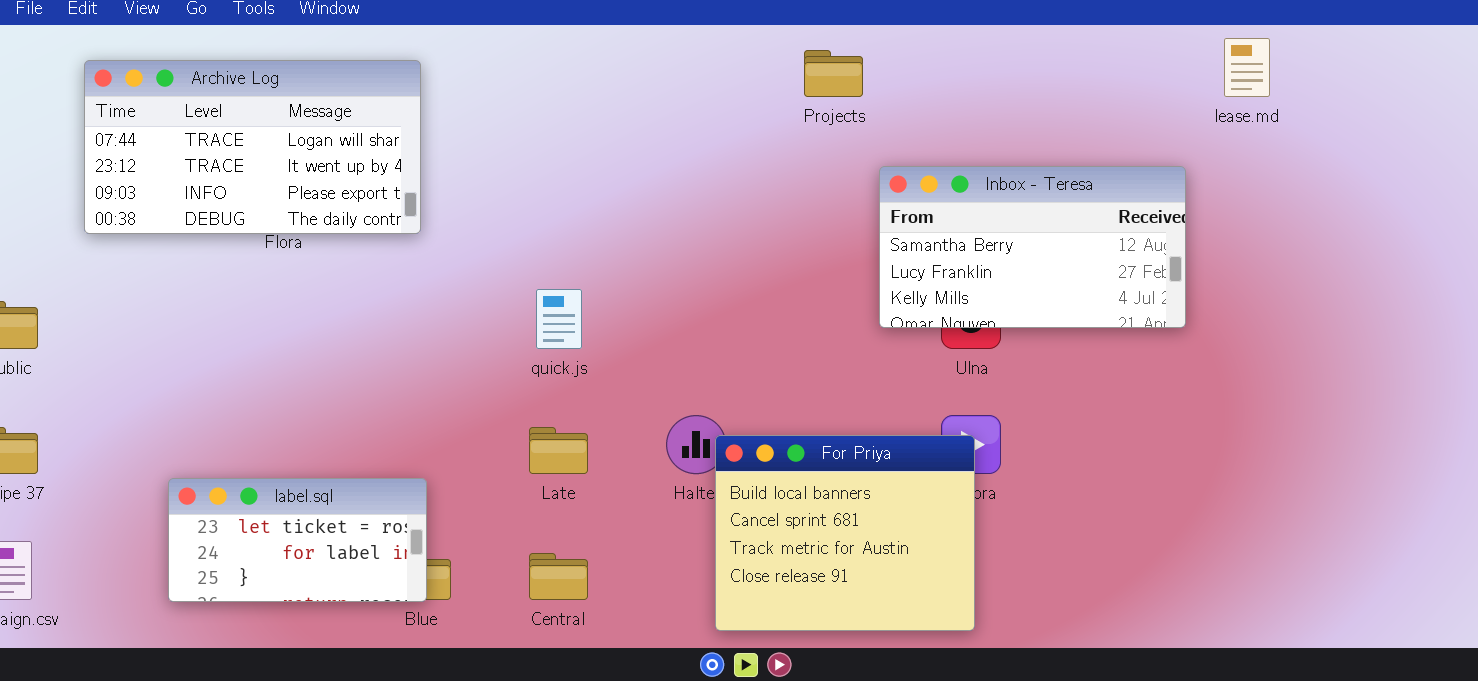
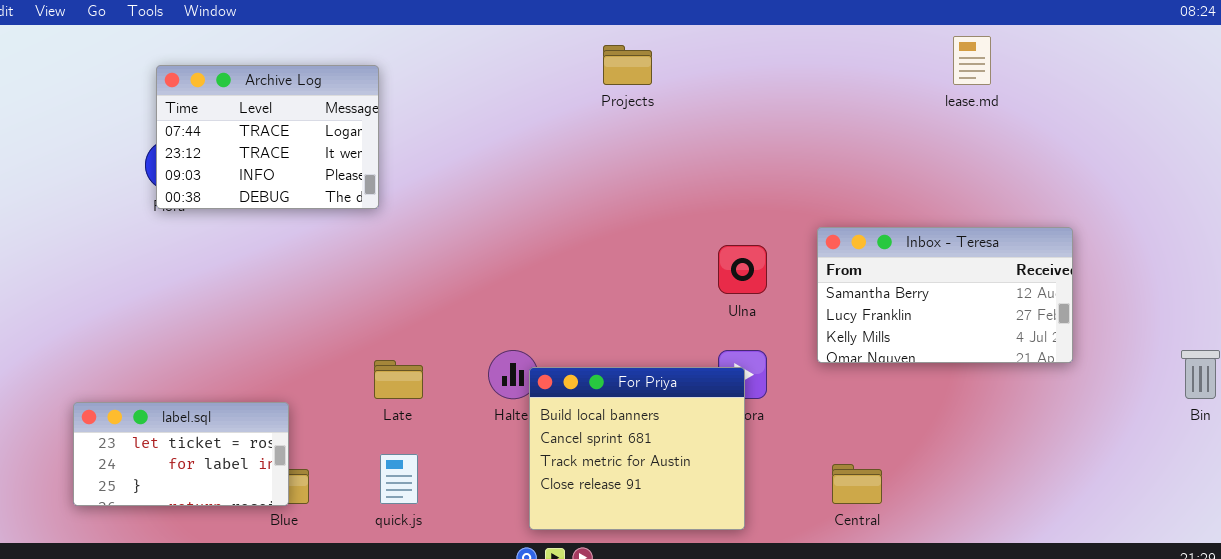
Archive Log: [84,60,421,234] -> [156,65,379,209], moved, resized
Inbox - Teresa: [879,166,1186,328] -> [817,227,1073,363], moved
quick.js: [536,289,582,349] -> [380,454,418,504], moved
Central: [529,553,588,600] -> [832,464,882,504], moved

